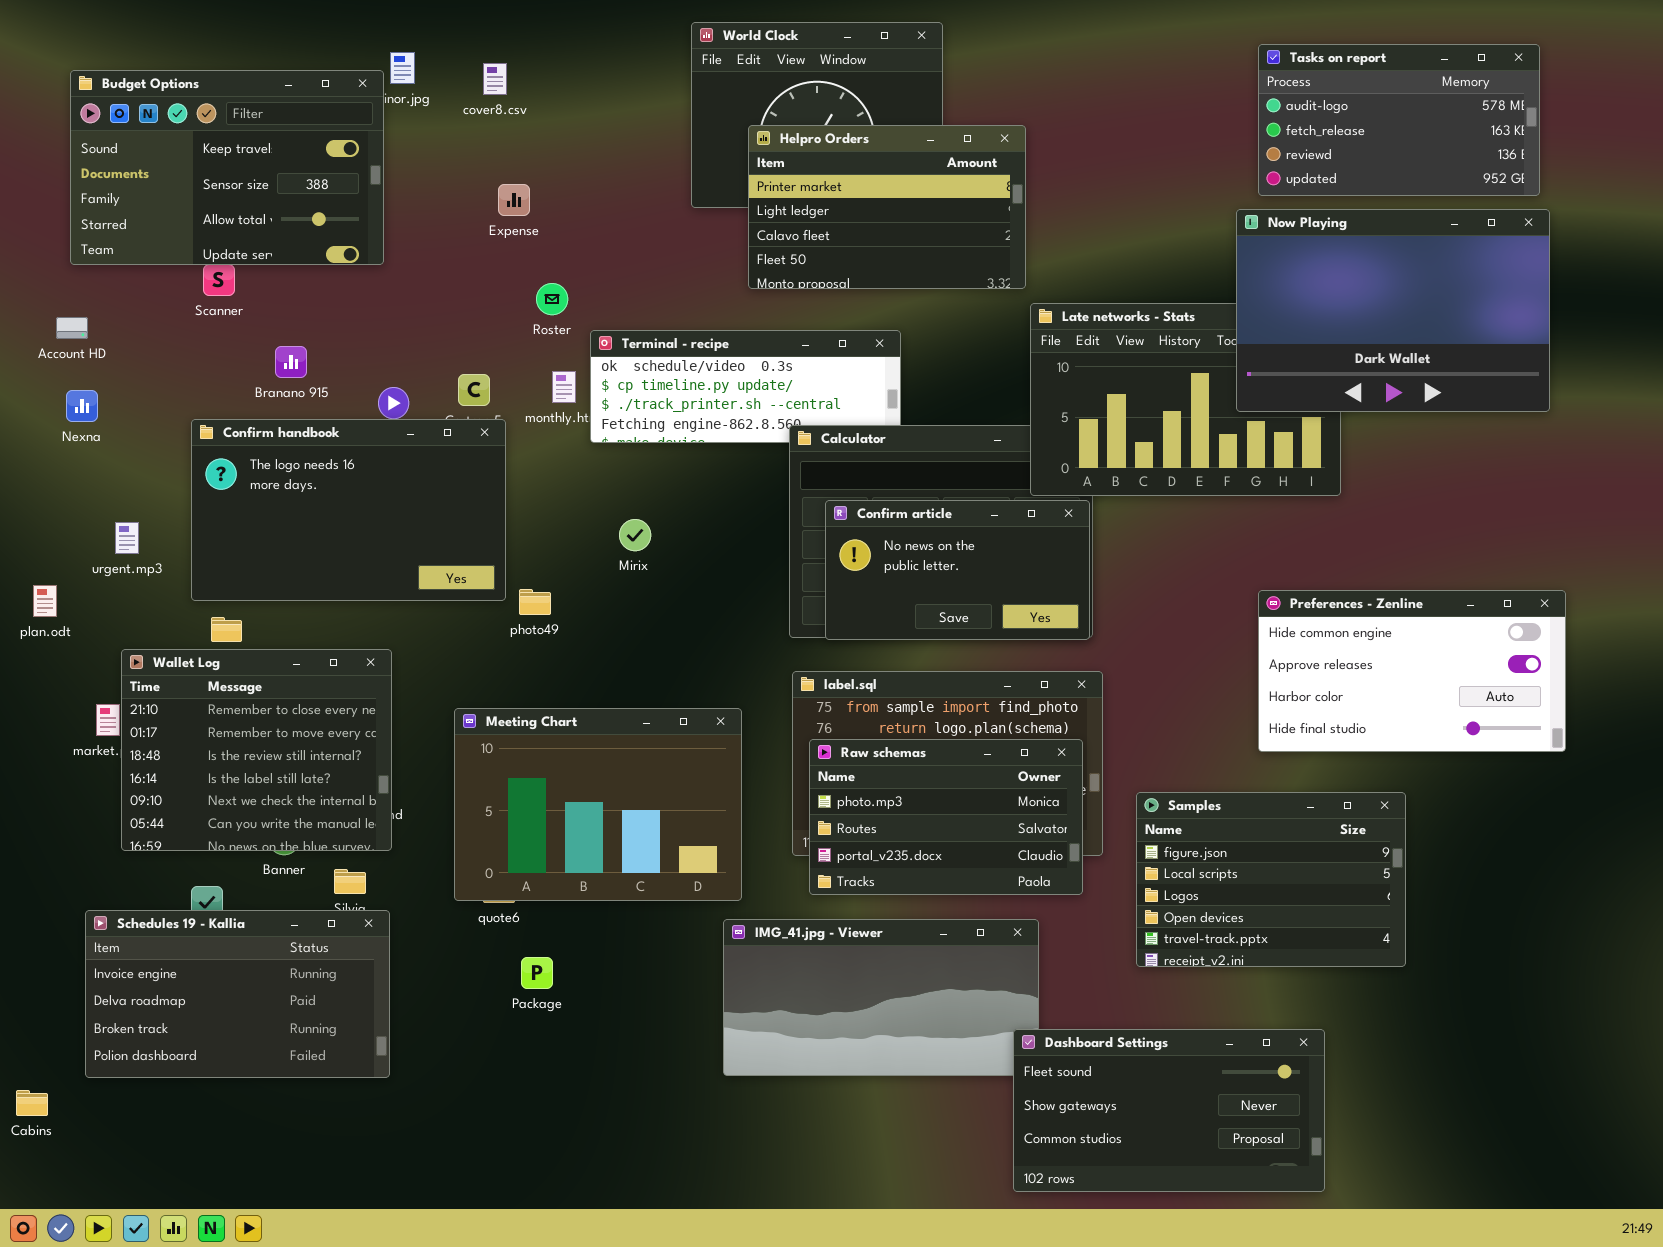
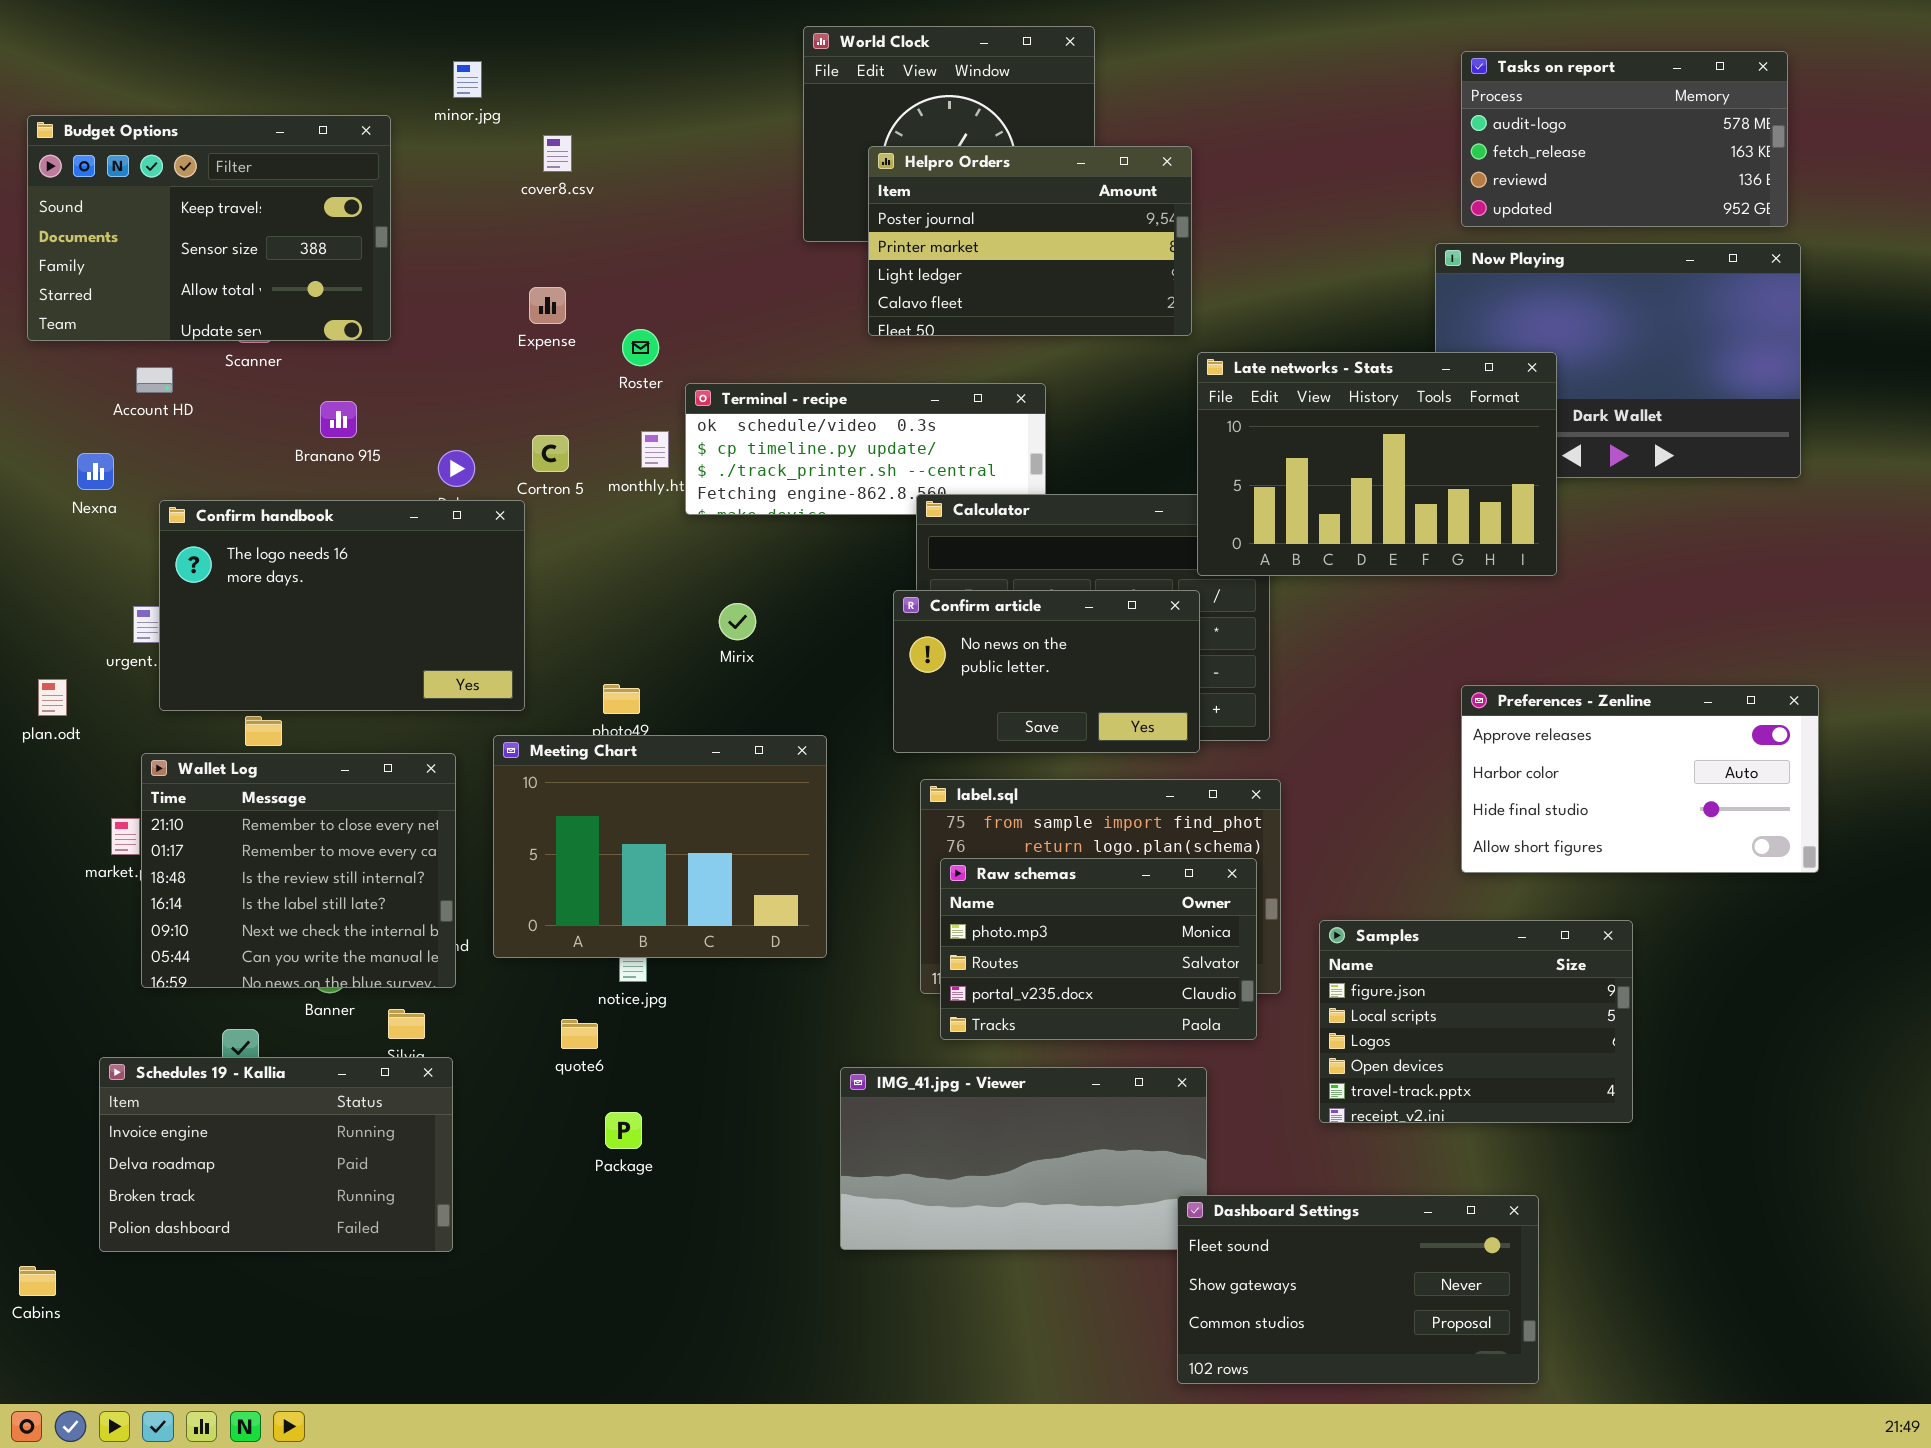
cover8.csv: [483,63,507,95] -> [543,135,572,172], moved
Budget Options: [70,70,384,265] -> [27,115,391,341], moved
Helpro Orders: [748,125,1026,289] -> [868,146,1192,336], scrolled up 1 row
Expense: [498,184,530,216] -> [529,287,566,324], moved
Late networks - Stats: [1030,303,1341,496] -> [1197,352,1557,576], raised
Account HD: [56,317,88,339] -> [136,367,173,393], moved
Confirm handbook: [191,419,506,601] -> [159,500,525,711], moved
Confirm article: [825,500,1090,640] -> [893,590,1200,753], moved
Preferences - Zenline: [1258,590,1566,752] -> [1461,685,1819,873], scrolled down 1 row
Meeting Chart: [454,708,742,901] -> [493,735,827,958], moved

